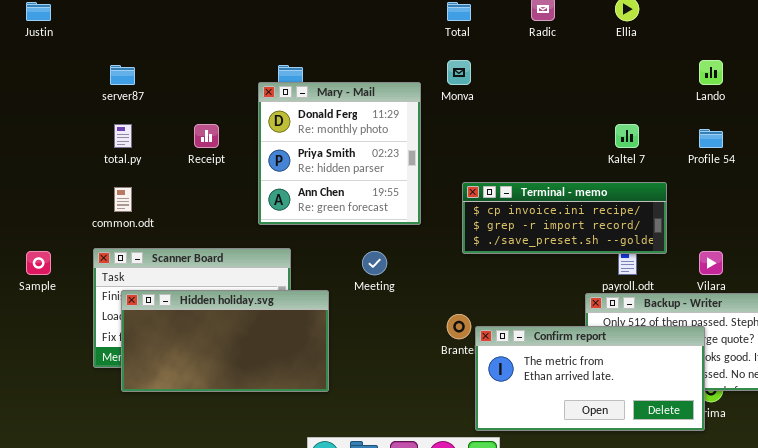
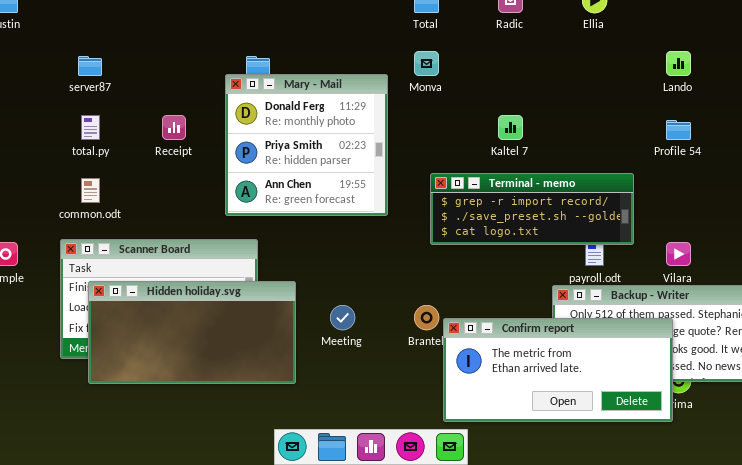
Kaltel 7: [615,124,639,148] -> [498,115,523,140], moved
Terminal - memo: [462,182,667,254] -> [430,173,634,245], scrolled down 1 row
Meeting: [362,251,387,275] -> [330,305,355,330], moved

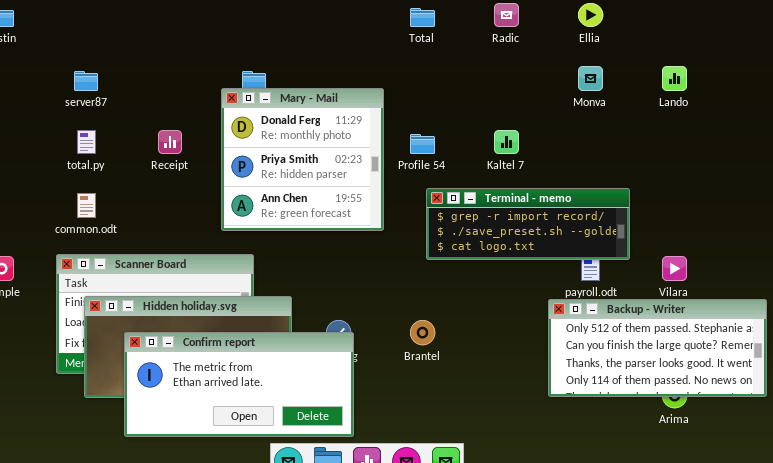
Monva: [414,51,439,76] -> [578,66,603,91], moved
Profile 54: [666,120,691,140] -> [410,134,435,154], moved
Confirm report: [443,318,673,422] -> [124,332,354,437], moved

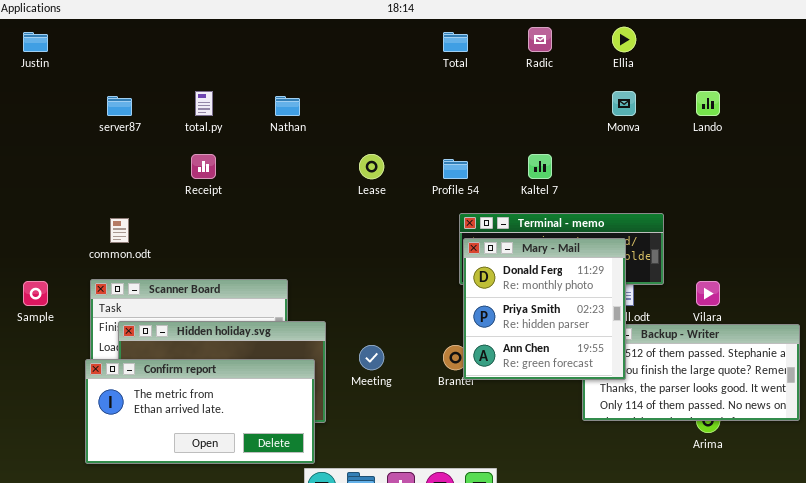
Mary - Mail: [221,88,384,231] -> [463,238,626,380], moved
total.py: [77,130,96,154] -> [195,91,213,116], moved
Confirm report: [124,332,354,437] -> [85,359,315,464], moved

